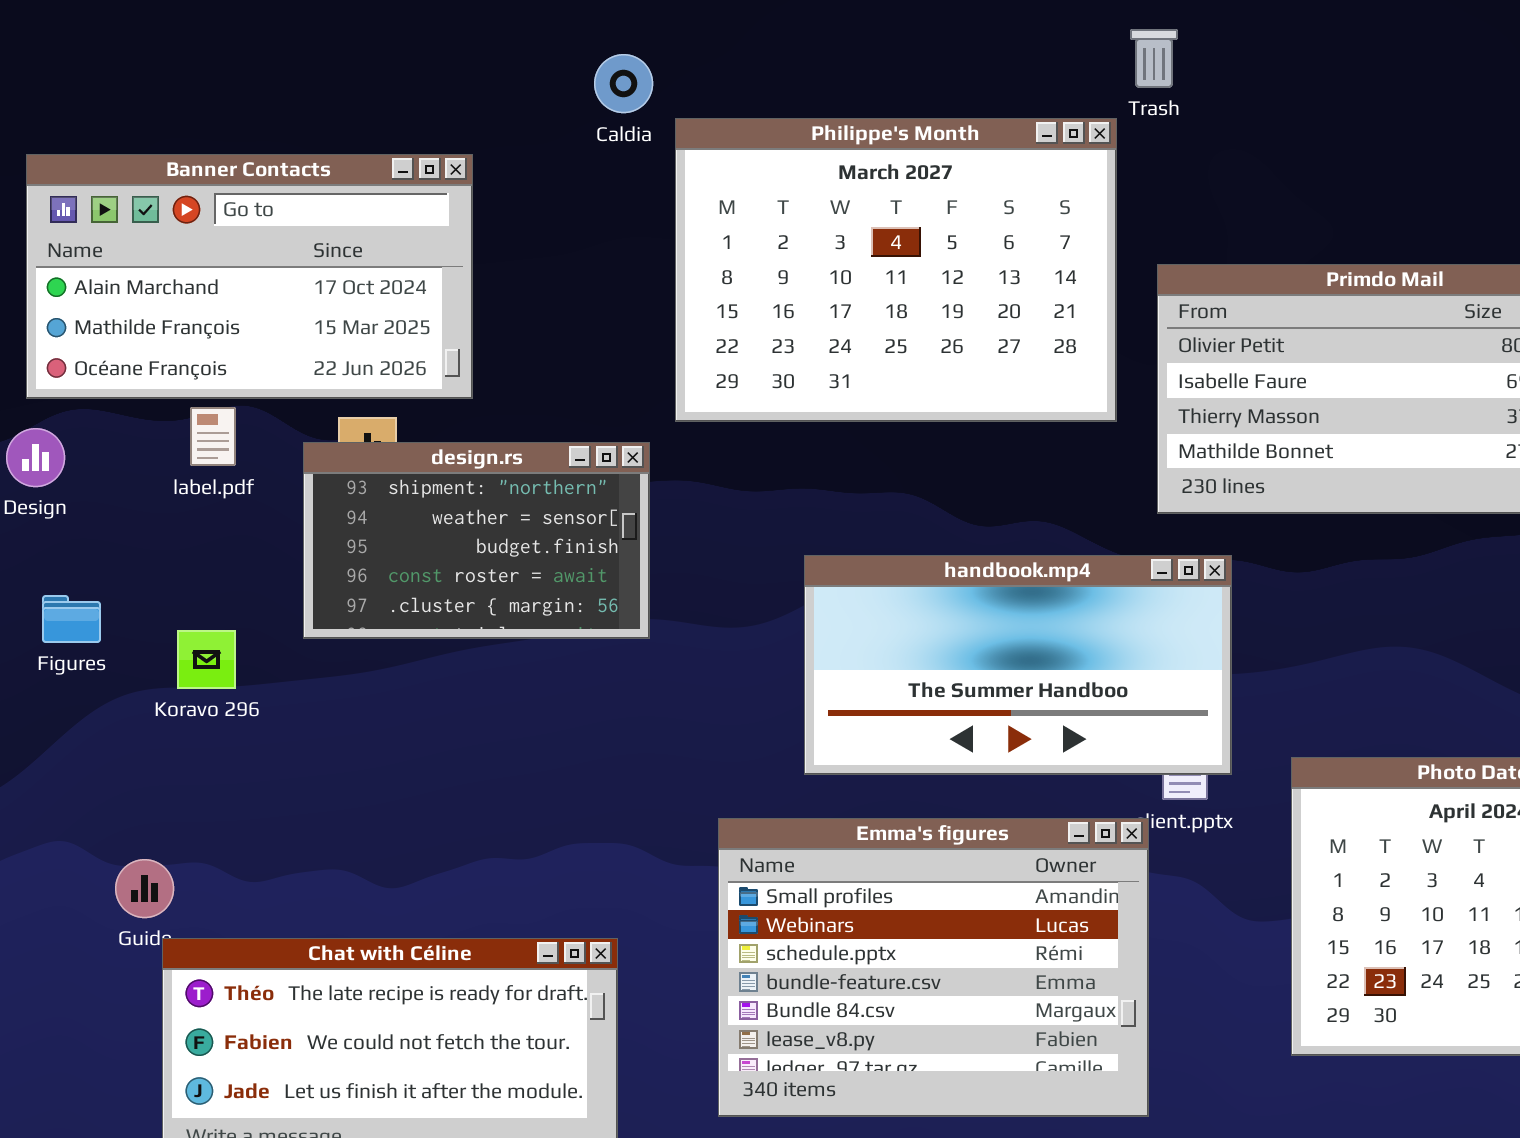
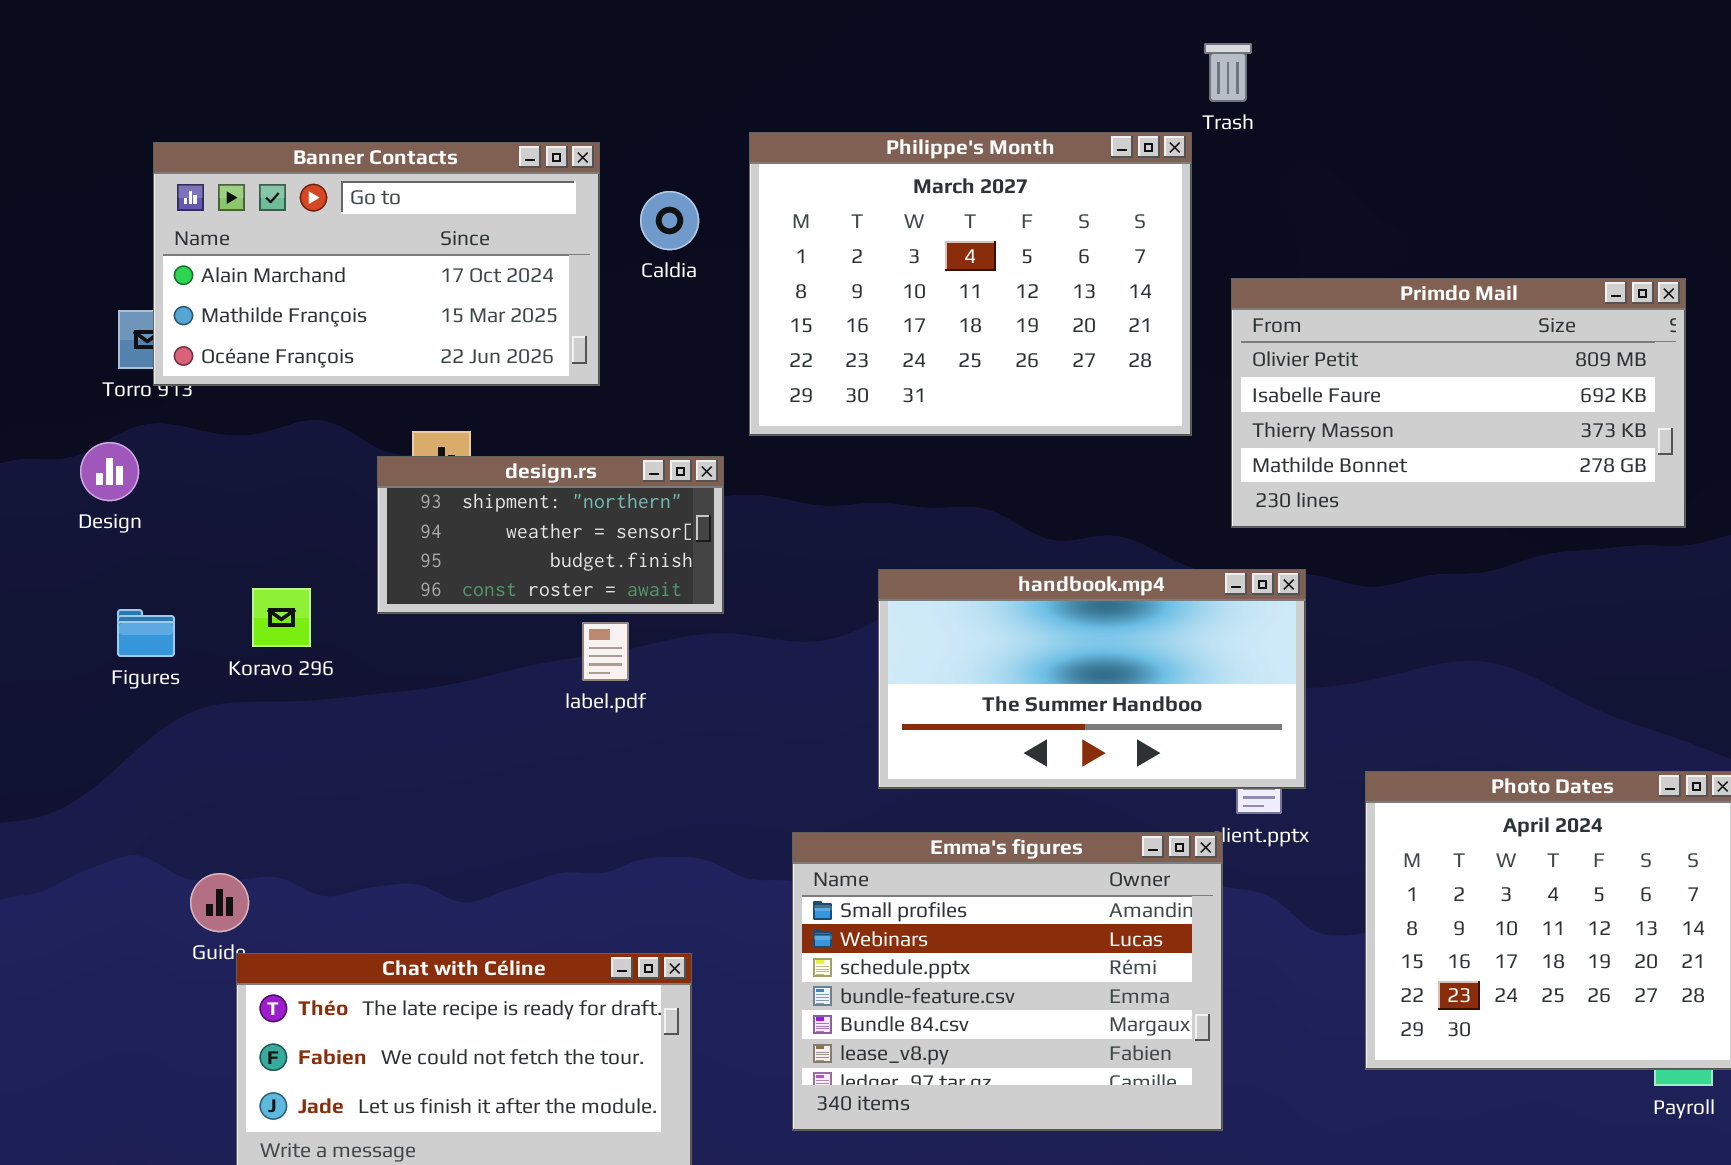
Caldia: [594,54,653,113] -> [640,191,699,250], moved
Banner Contacts: [26,154,473,399] -> [153,142,600,386], moved
label.pdf: [190,407,236,466] -> [582,622,629,681], moved
design.rs: [303,442,650,639] -> [377,456,724,614], resized
Koravo 296: [177,630,236,689] -> [252,588,311,647], moved

